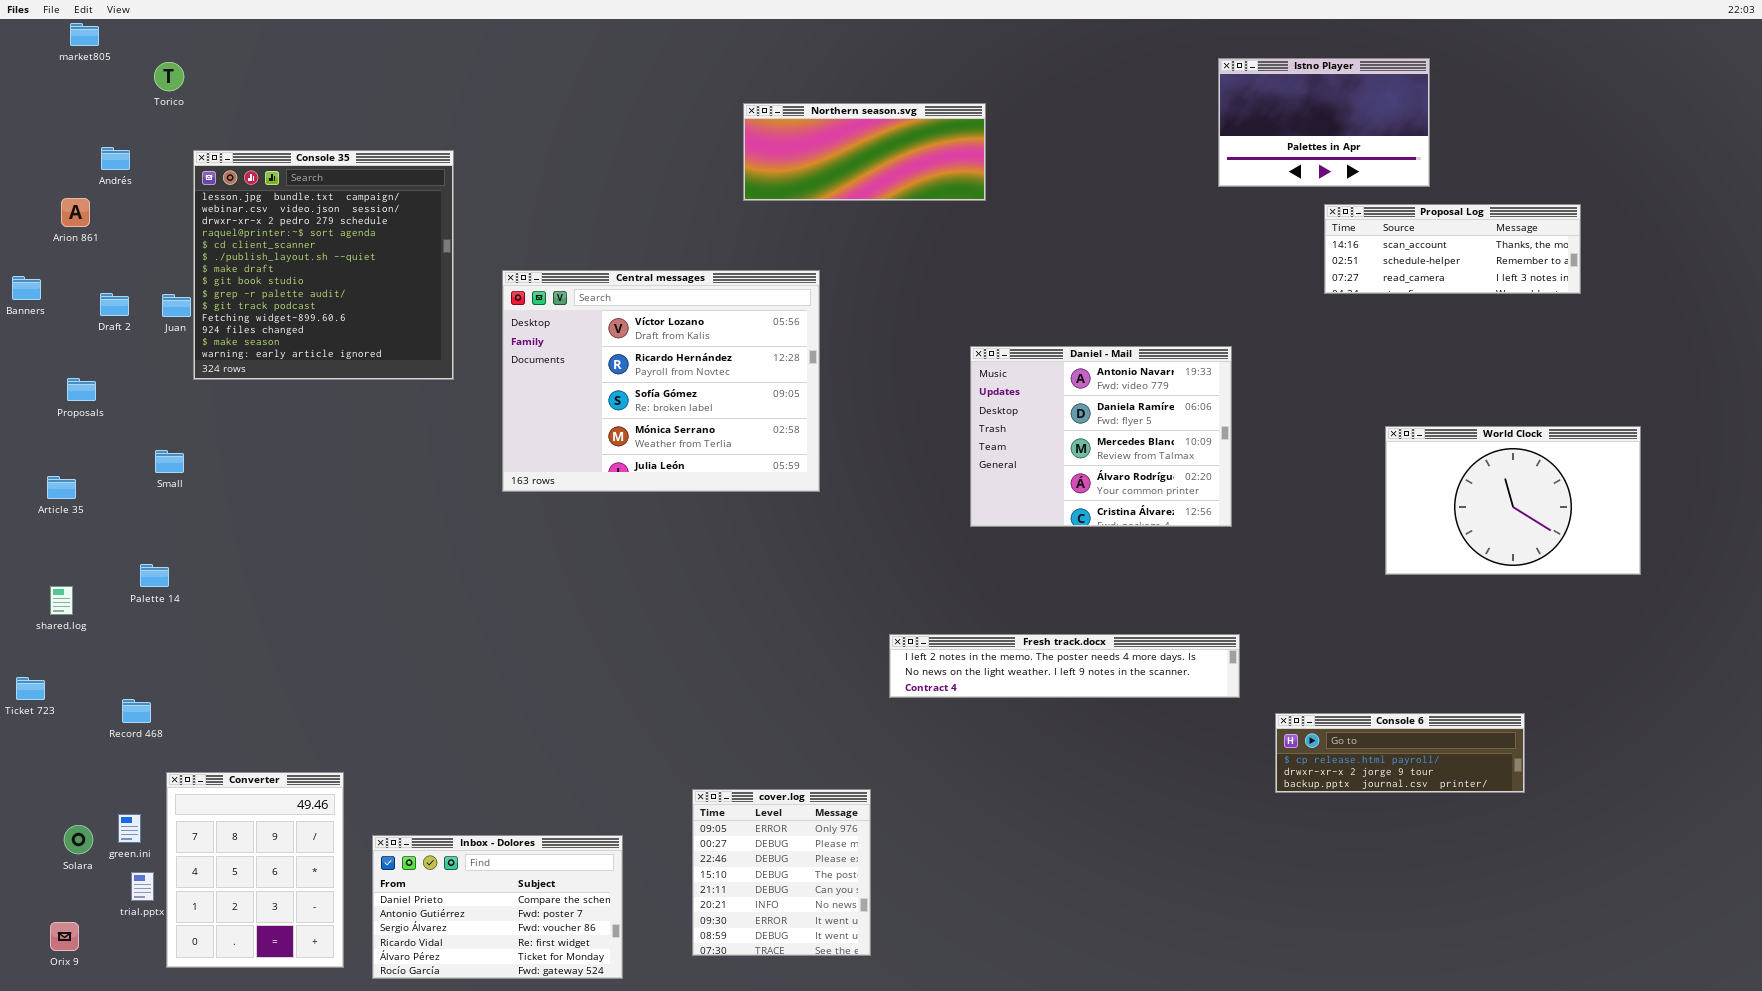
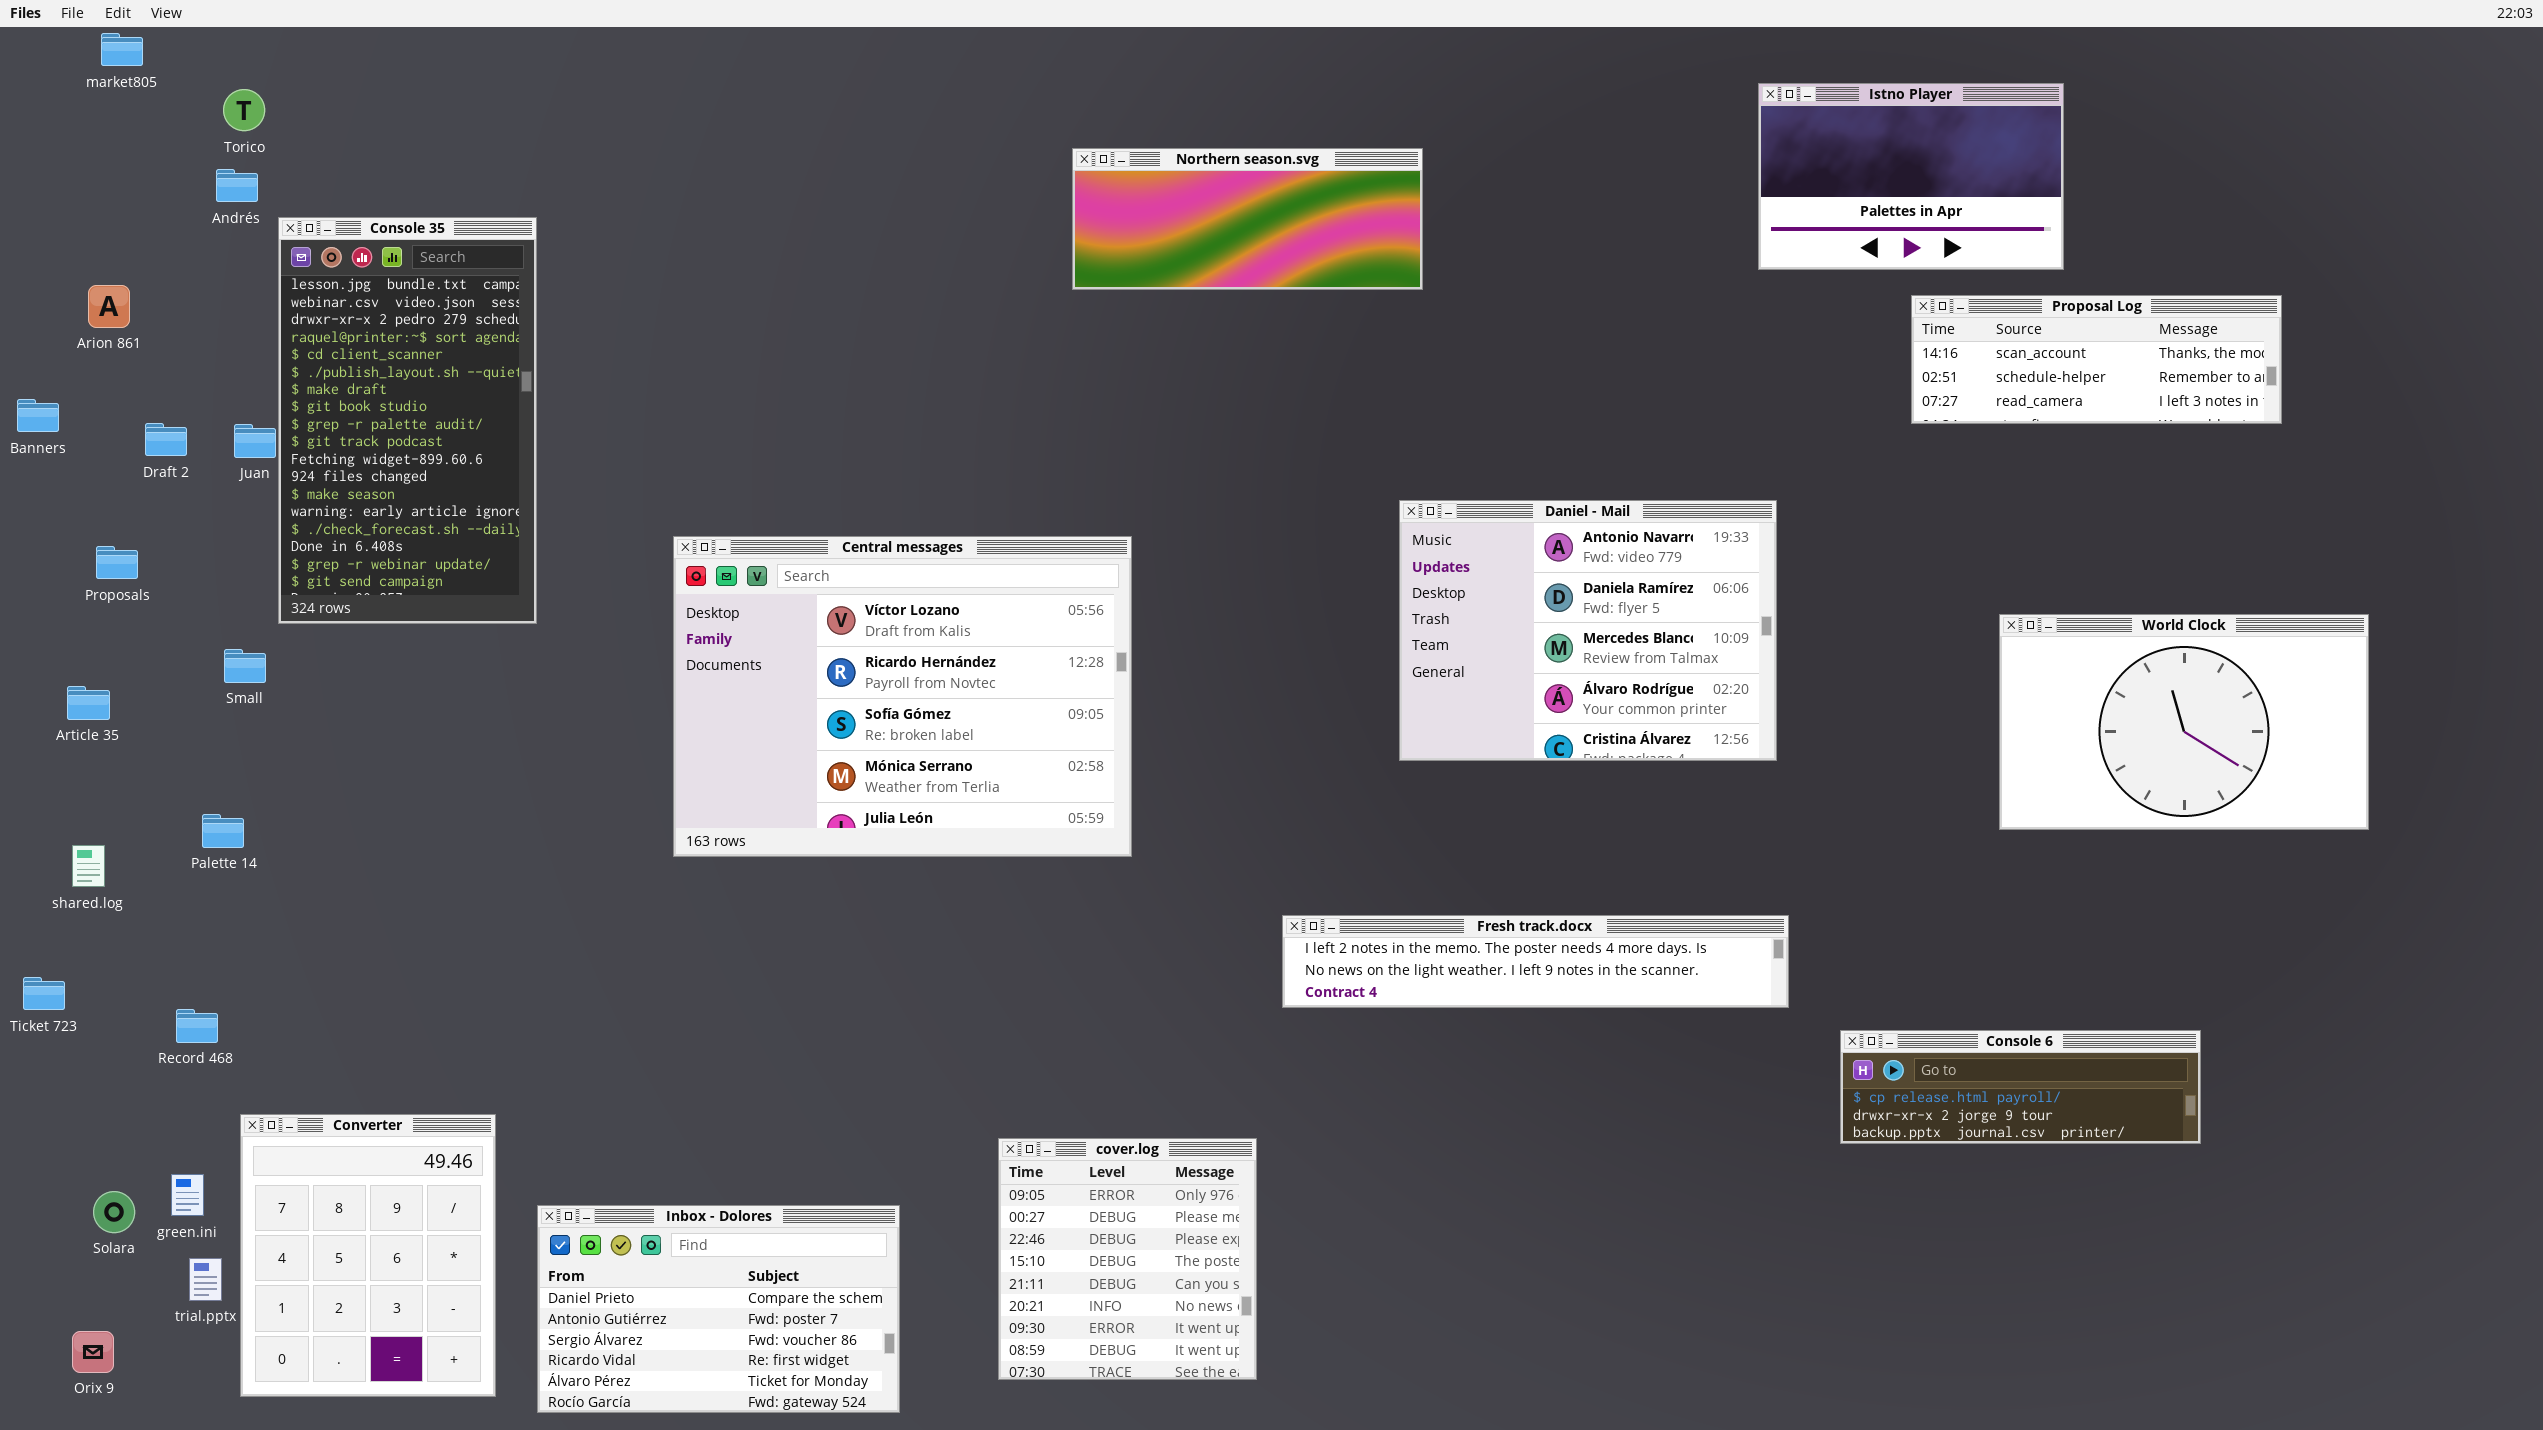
Andrés: [101,147,130,170] -> [216,169,258,202], moved
Console 35: [193,150,454,380] -> [278,217,537,624], resized
Central messages: [502,270,820,492] -> [673,536,1132,857], moved

